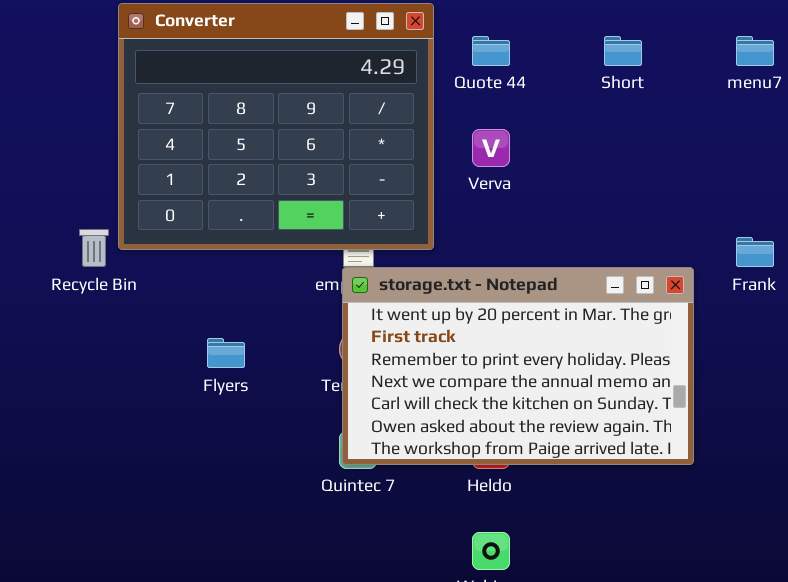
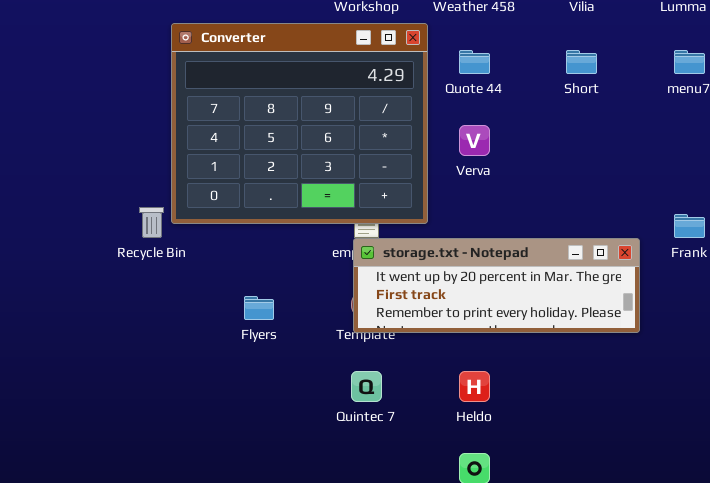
storage.txt - Notepad: [342,267,694,465] -> [353,238,640,333], resized

